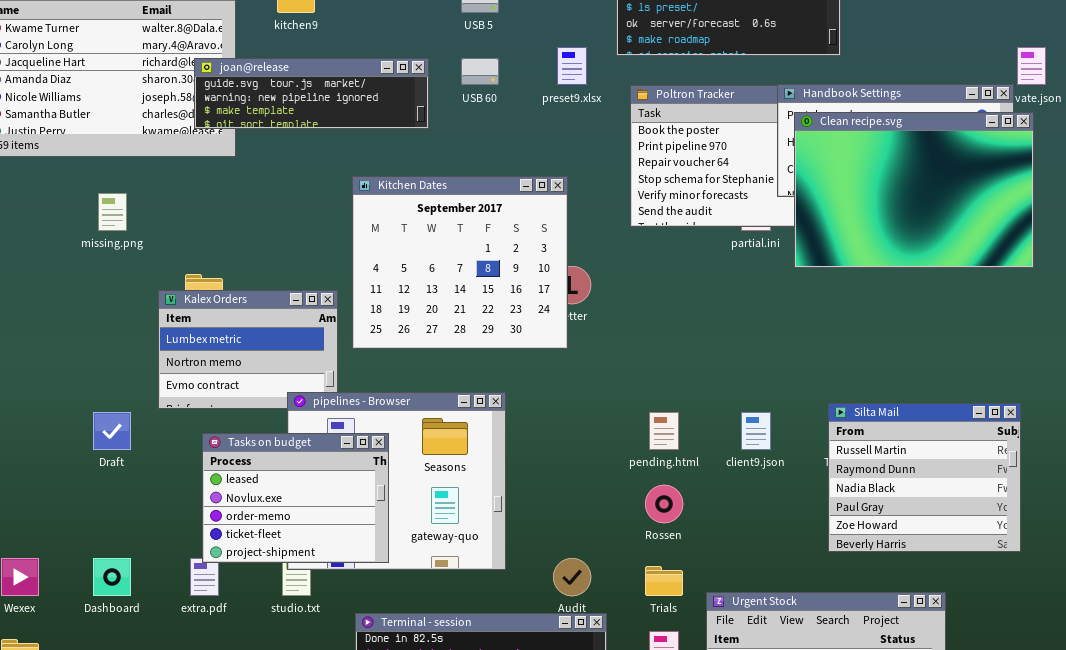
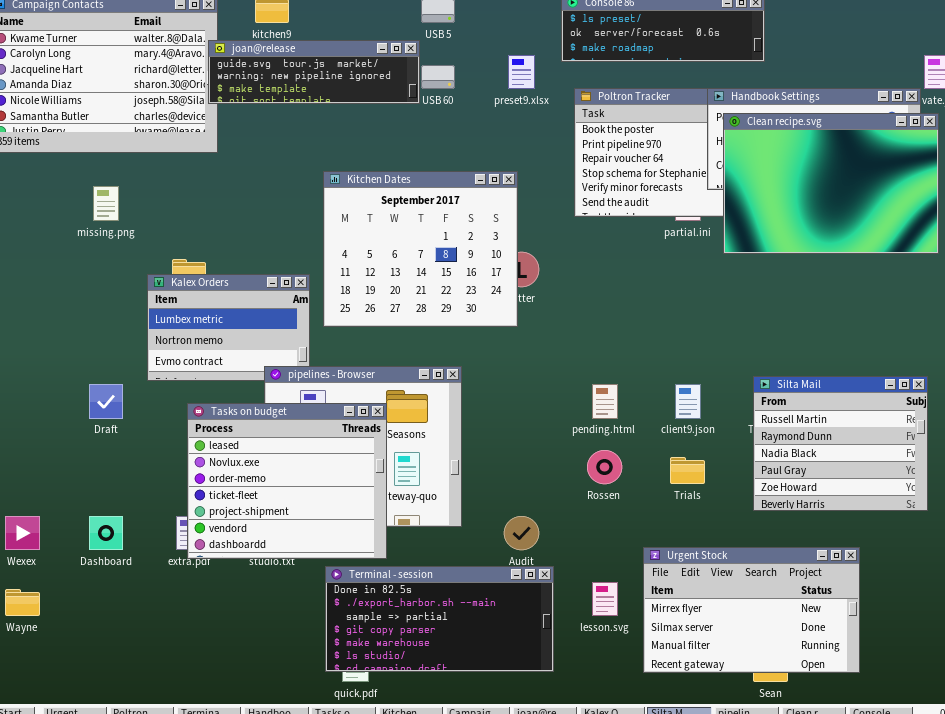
joan@release: [194,58,429,129] -> [208,40,420,104], moved
Tasks on budget: [202,433,389,563] -> [187,403,387,559], resized
Trials: [645,566,683,596] -> [670,457,705,484], moved

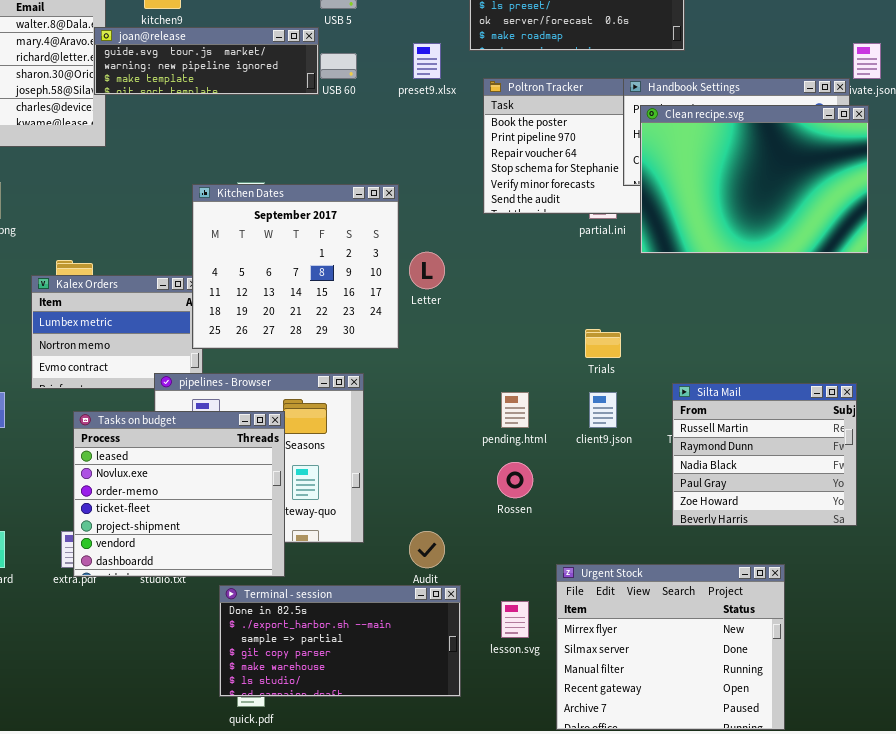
Kitchen Dates: [323,171,518,327] -> [192,184,399,349], moved
Trials: [670,457,705,484] -> [585,329,621,358], moved
Urgent Stock: [643,547,860,673] -> [556,564,785,730], resized

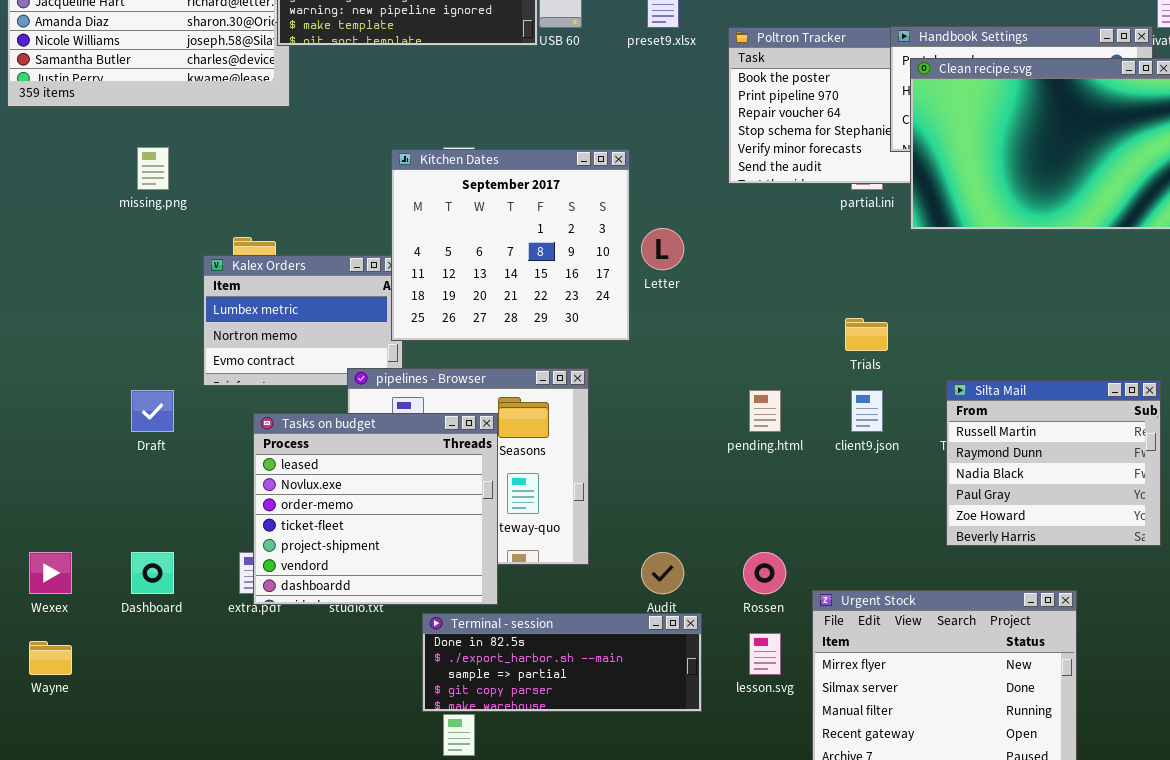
Rossen: [497,462,533,498] -> [743,552,786,594], moved
Terminal - session: [219,585,461,697] -> [422,613,702,712], resized

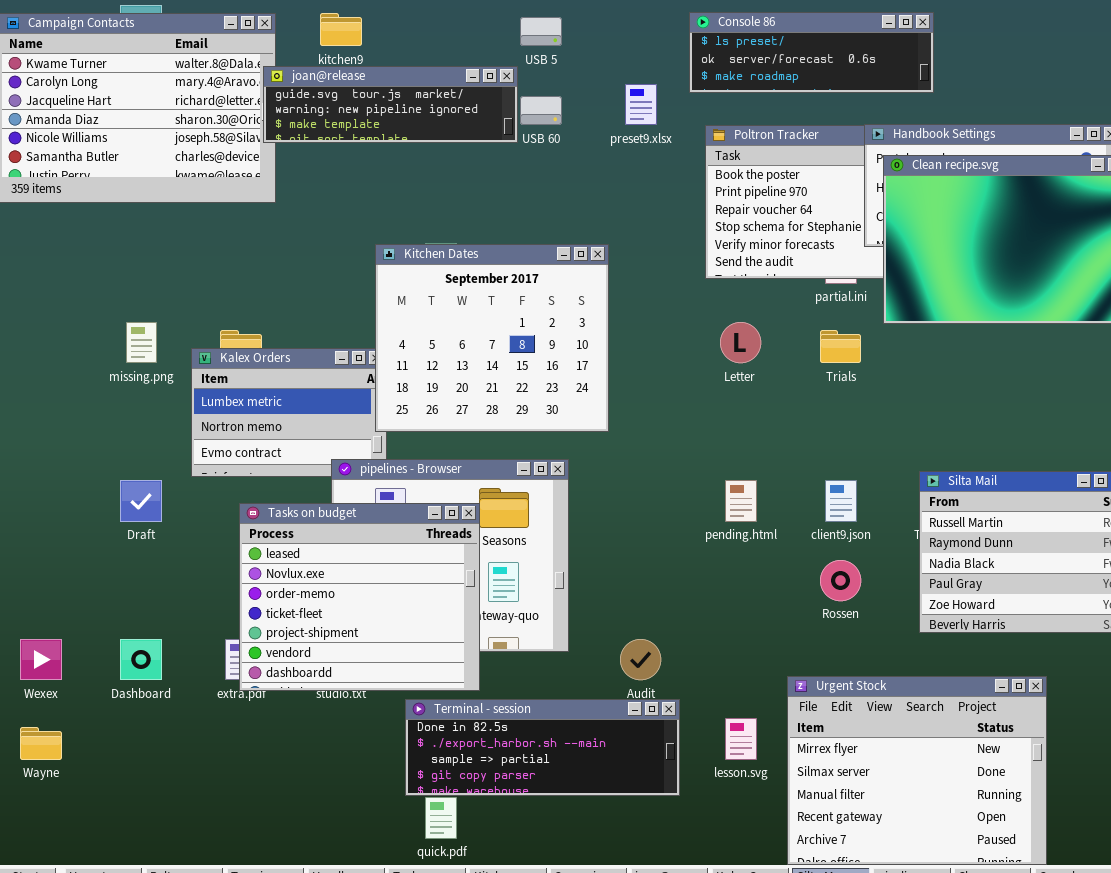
missing.png: [137,147,169,190] -> [126,322,157,363], moved
Letter: [641,228,684,270] -> [720,322,761,363], moved
Trials: [845,318,888,351] -> [820,330,861,363], moved
Rossen: [743,552,786,594] -> [820,560,861,601], moved

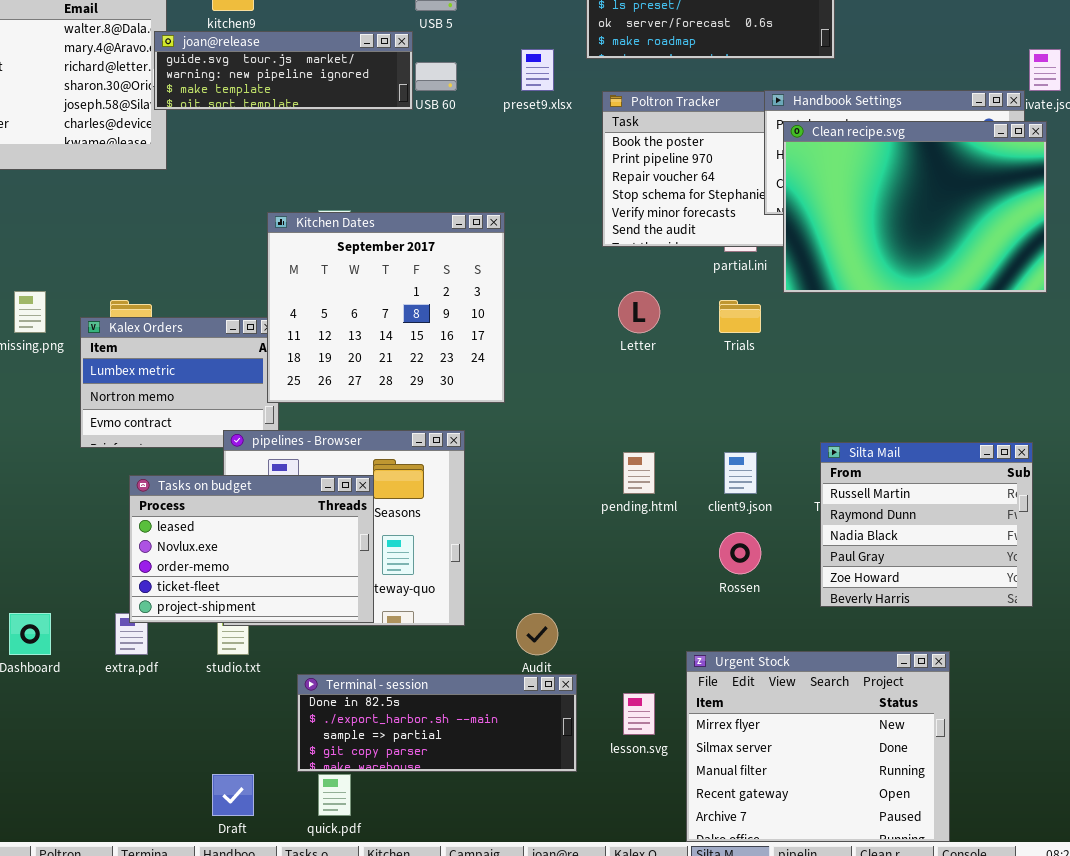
Draft: [120,480,162,522] -> [212,774,254,816], moved
Tasks on budget: [239,503,480,691] -> [129,475,374,623], resized

